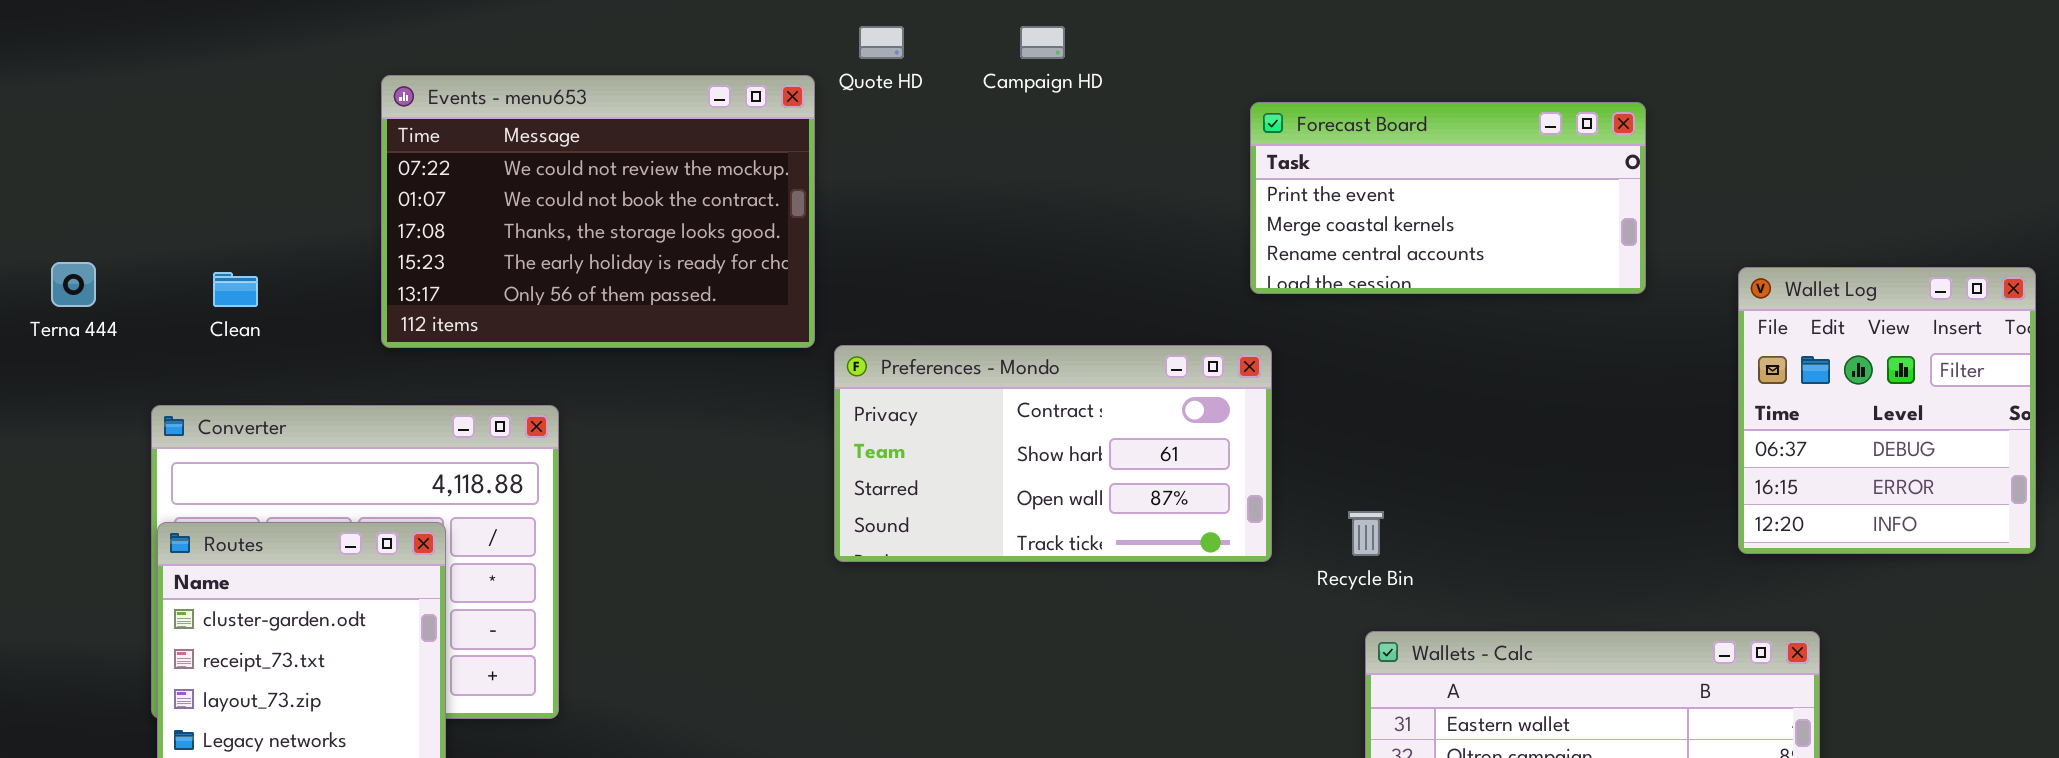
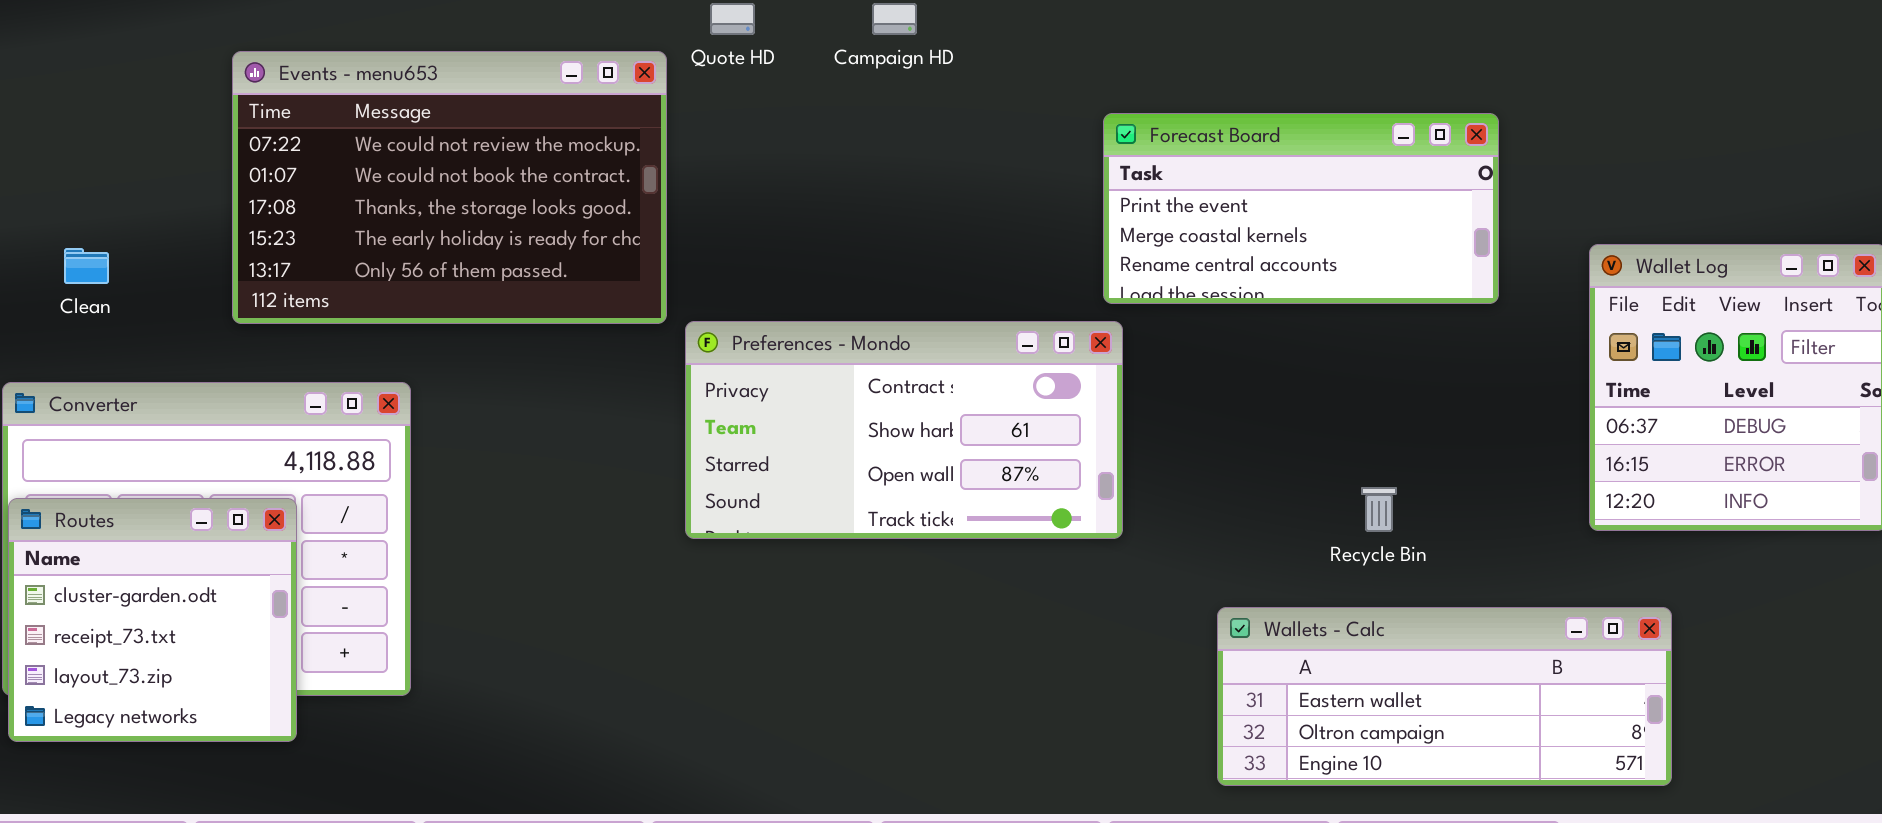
Forecast Board: [1250,102,1646,294] -> [1103,113,1499,304], moved
Recycle Bin: [1348,511,1384,556] -> [1361,487,1397,532], moved

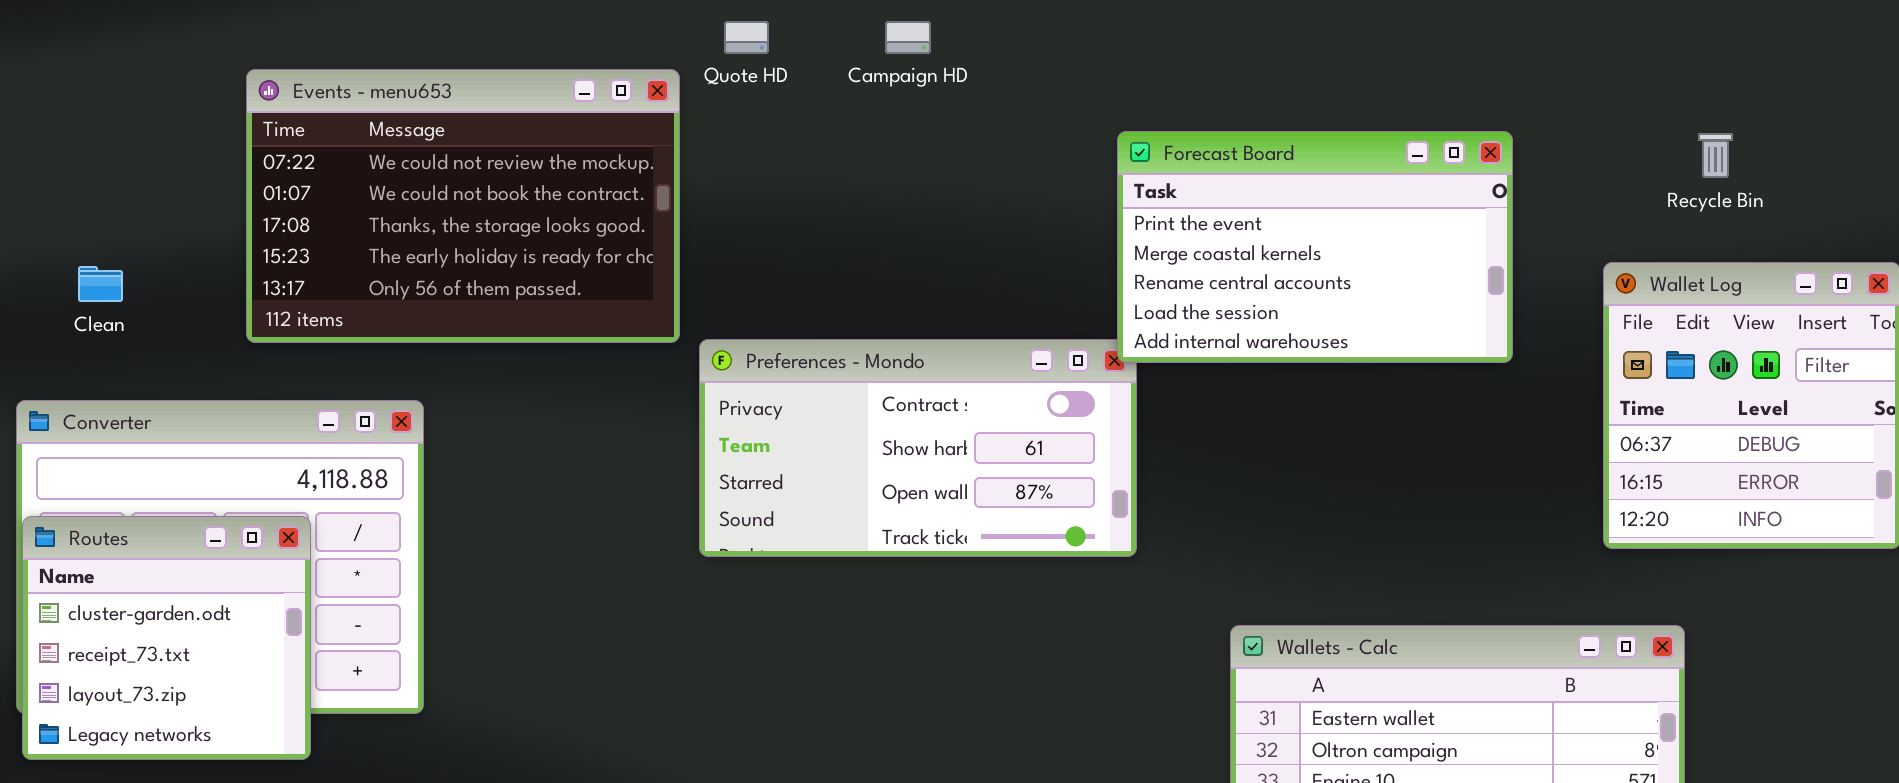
Forecast Board: [1103,113,1499,304] -> [1117,131,1513,363], resized
Recycle Bin: [1361,487,1397,532] -> [1698,133,1733,178], moved

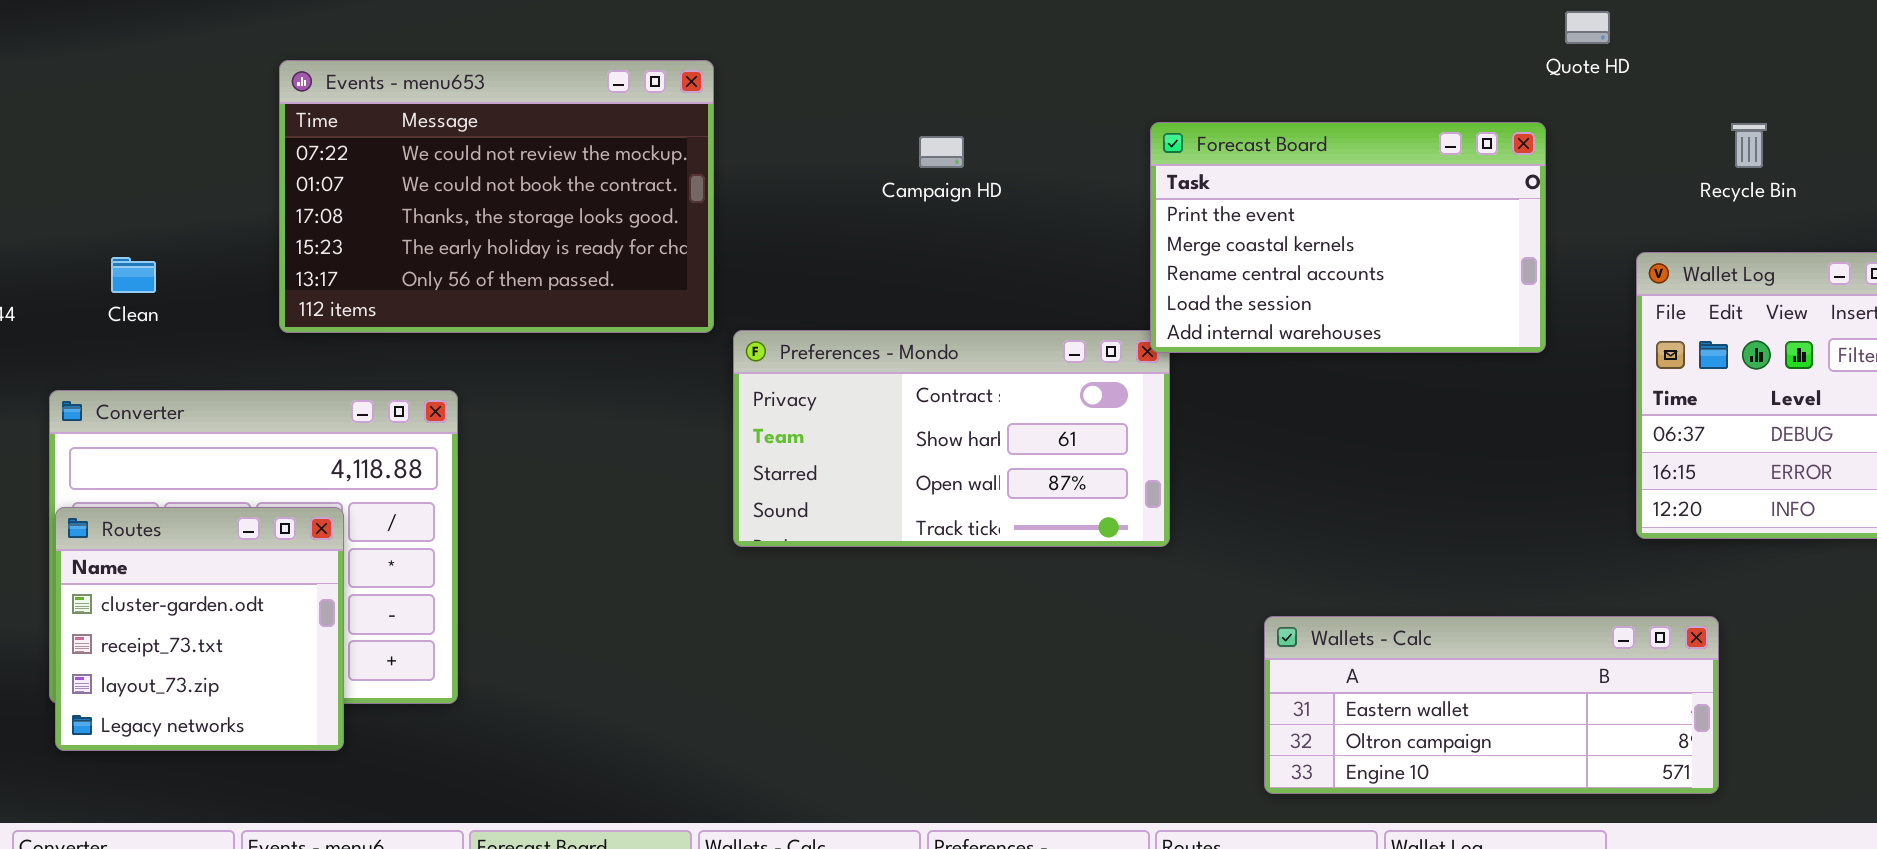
Quote HD: [724,21,769,54] -> [1565,11,1610,44], moved
Campaign HD: [885,21,931,54] -> [919,136,964,168], moved

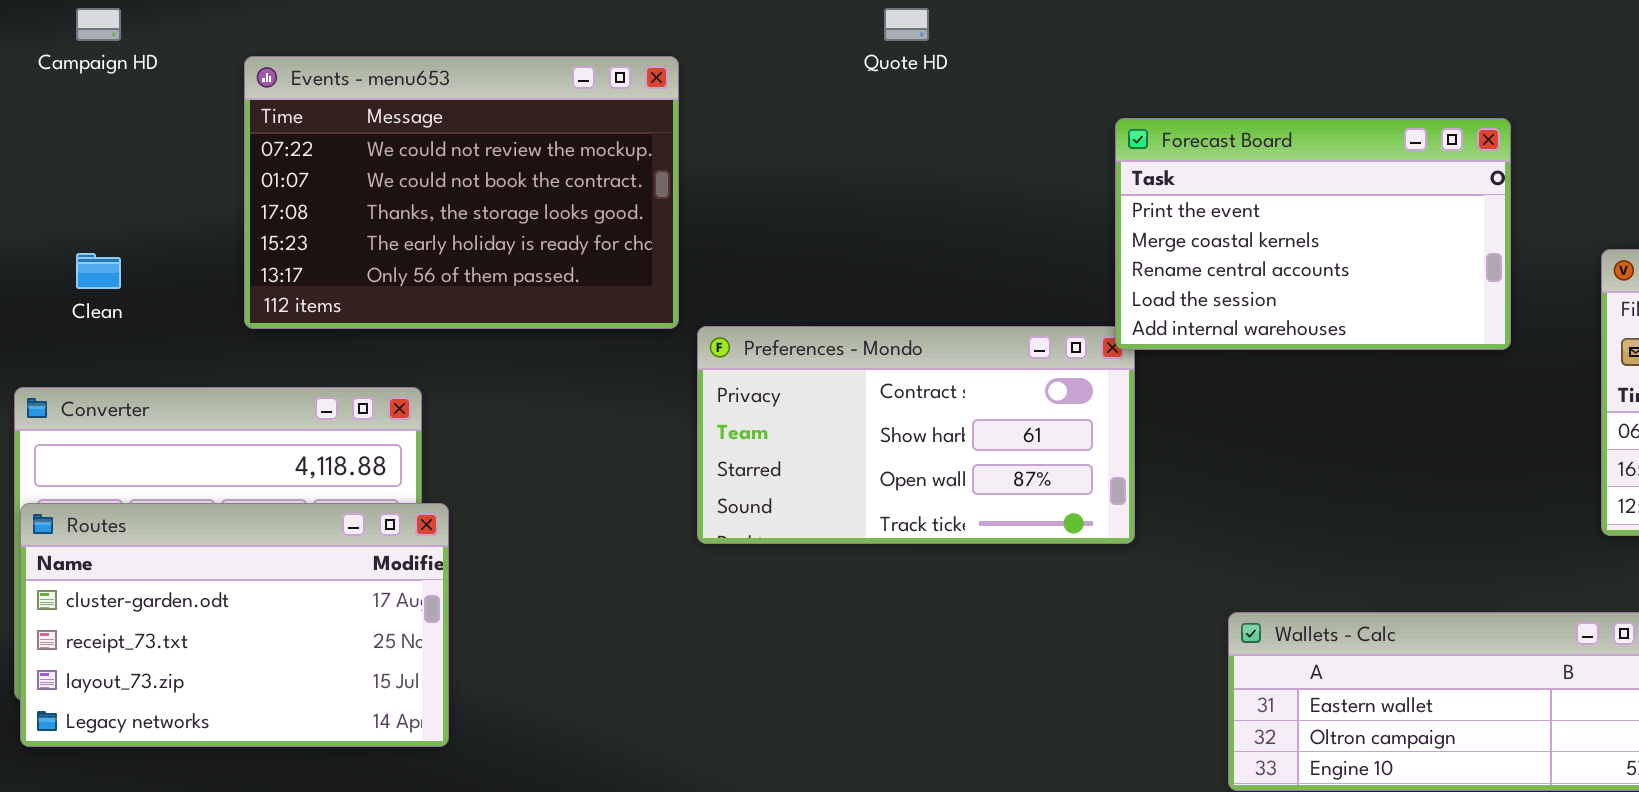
Quote HD: [1565,11,1610,44] -> [884,8,929,41], moved
Campaign HD: [919,136,964,168] -> [76,8,121,41], moved
Routes: [55,507,344,751] -> [20,503,449,747], resized

